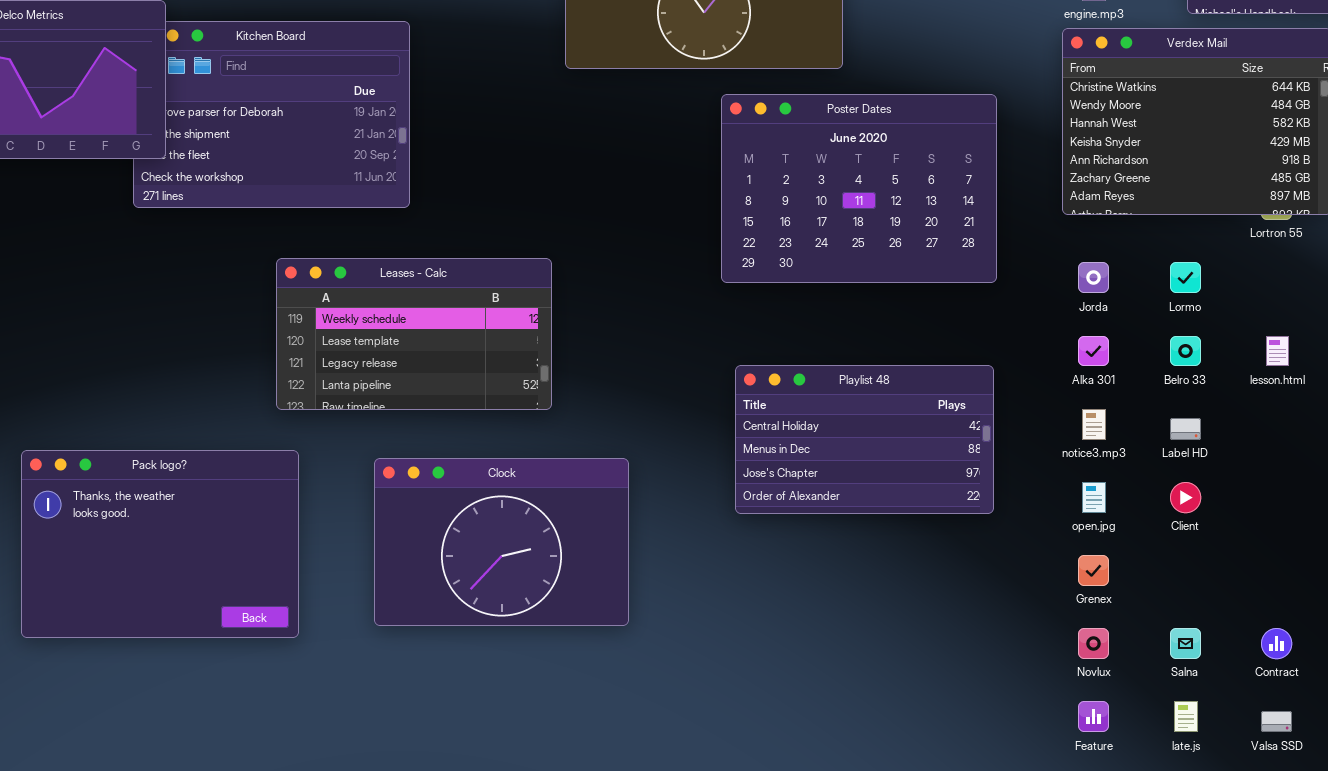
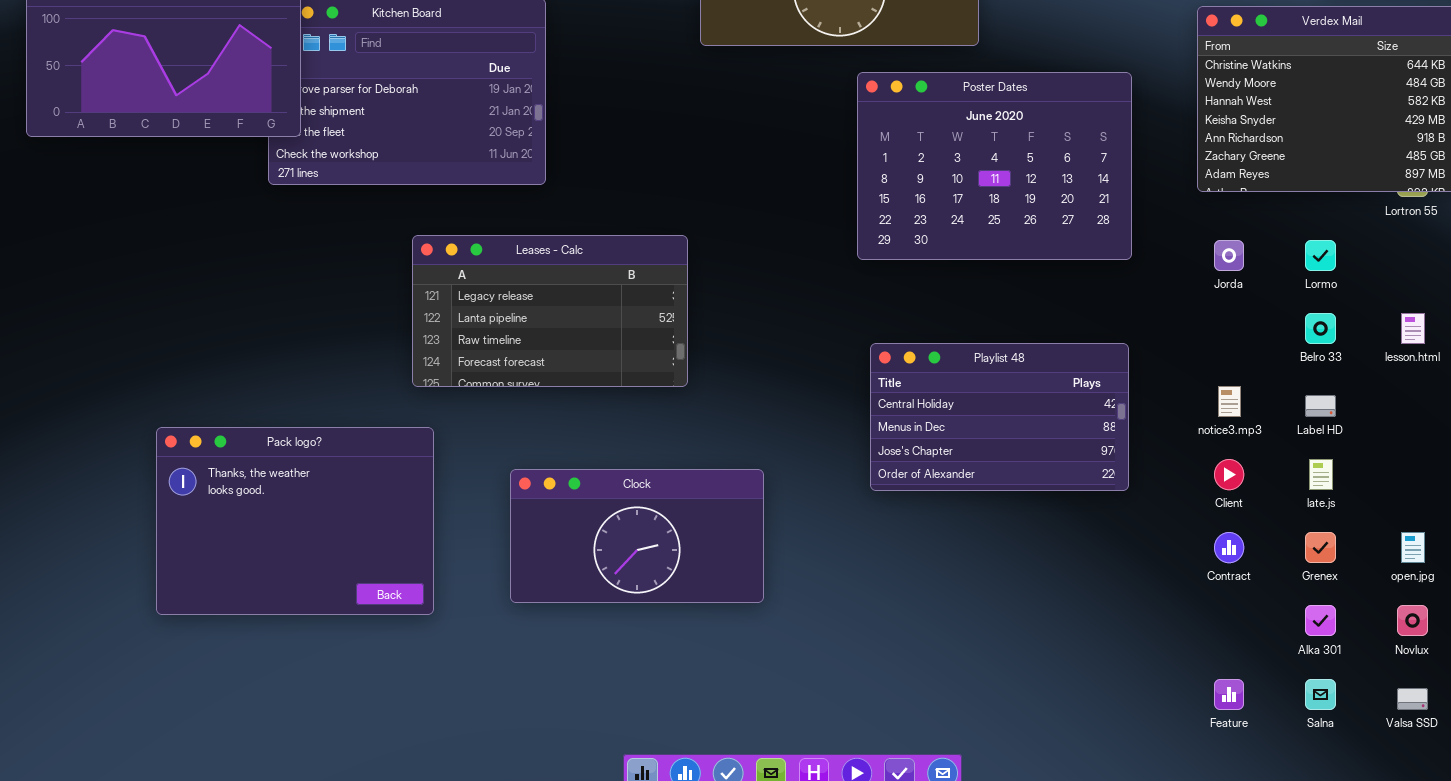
Leases - Calc: [276,258,552,410] -> [412,235,688,387], scrolled down 2 rows
Alka 301: [1078,336,1109,366] -> [1305,605,1336,636], moved
Clock: [374,458,629,626] -> [510,469,764,603], resized
open.jpg: [1082,482,1106,513] -> [1401,532,1425,563], moved
Client: [1170,482,1201,513] -> [1214,459,1244,490], moved
Grenex: [1078,555,1109,586] -> [1305,532,1336,563], moved
Novlux: [1078,628,1109,659] -> [1397,605,1428,636], moved
Salna: [1170,628,1201,659] -> [1305,679,1336,710], moved
Contract: [1261,628,1292,659] -> [1214,532,1244,563], moved
late.js: [1174,701,1198,732] -> [1309,459,1333,490], moved

